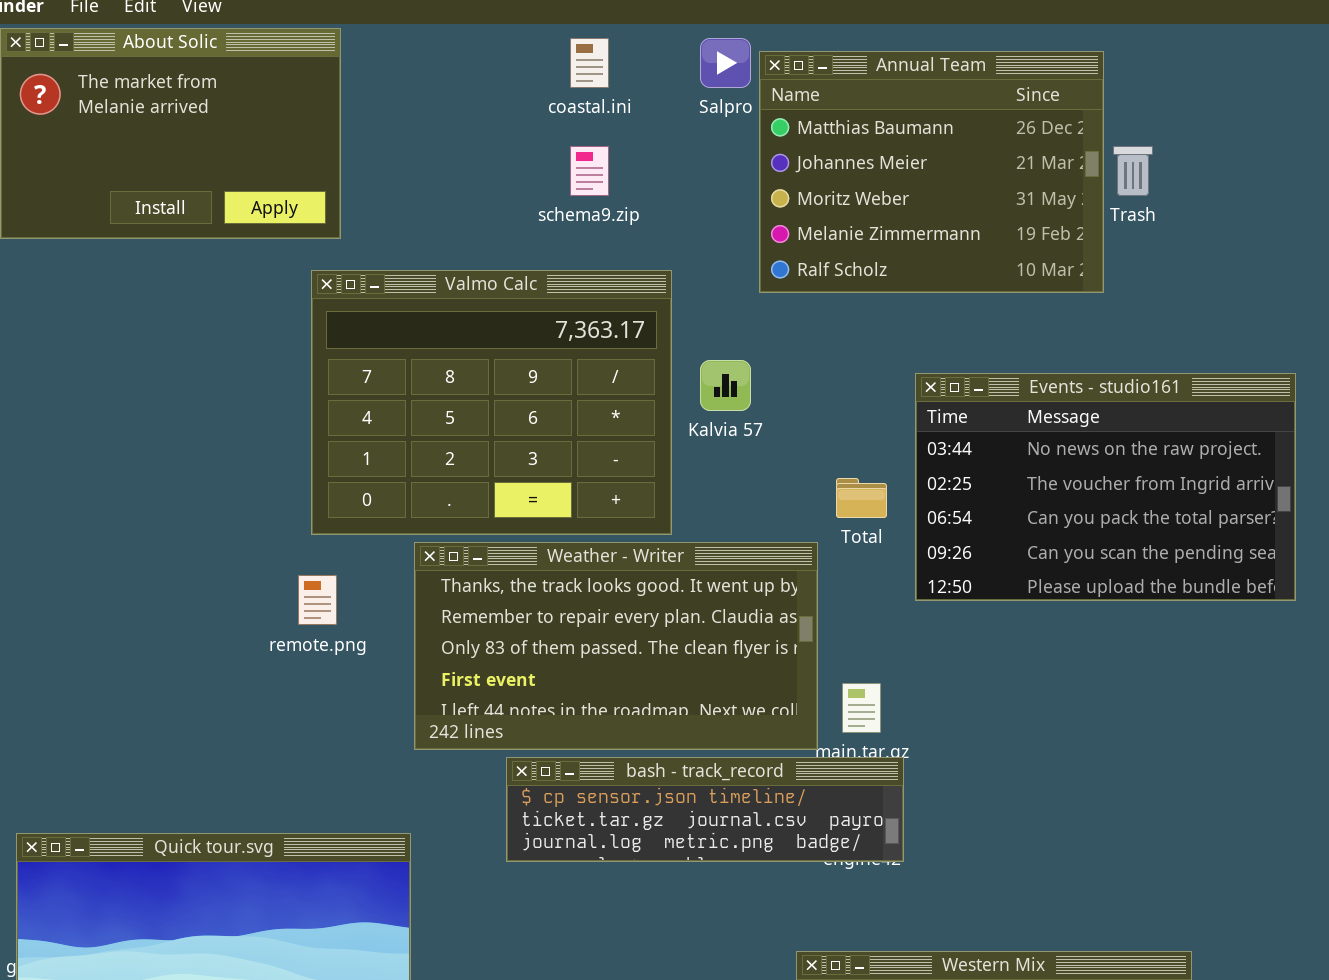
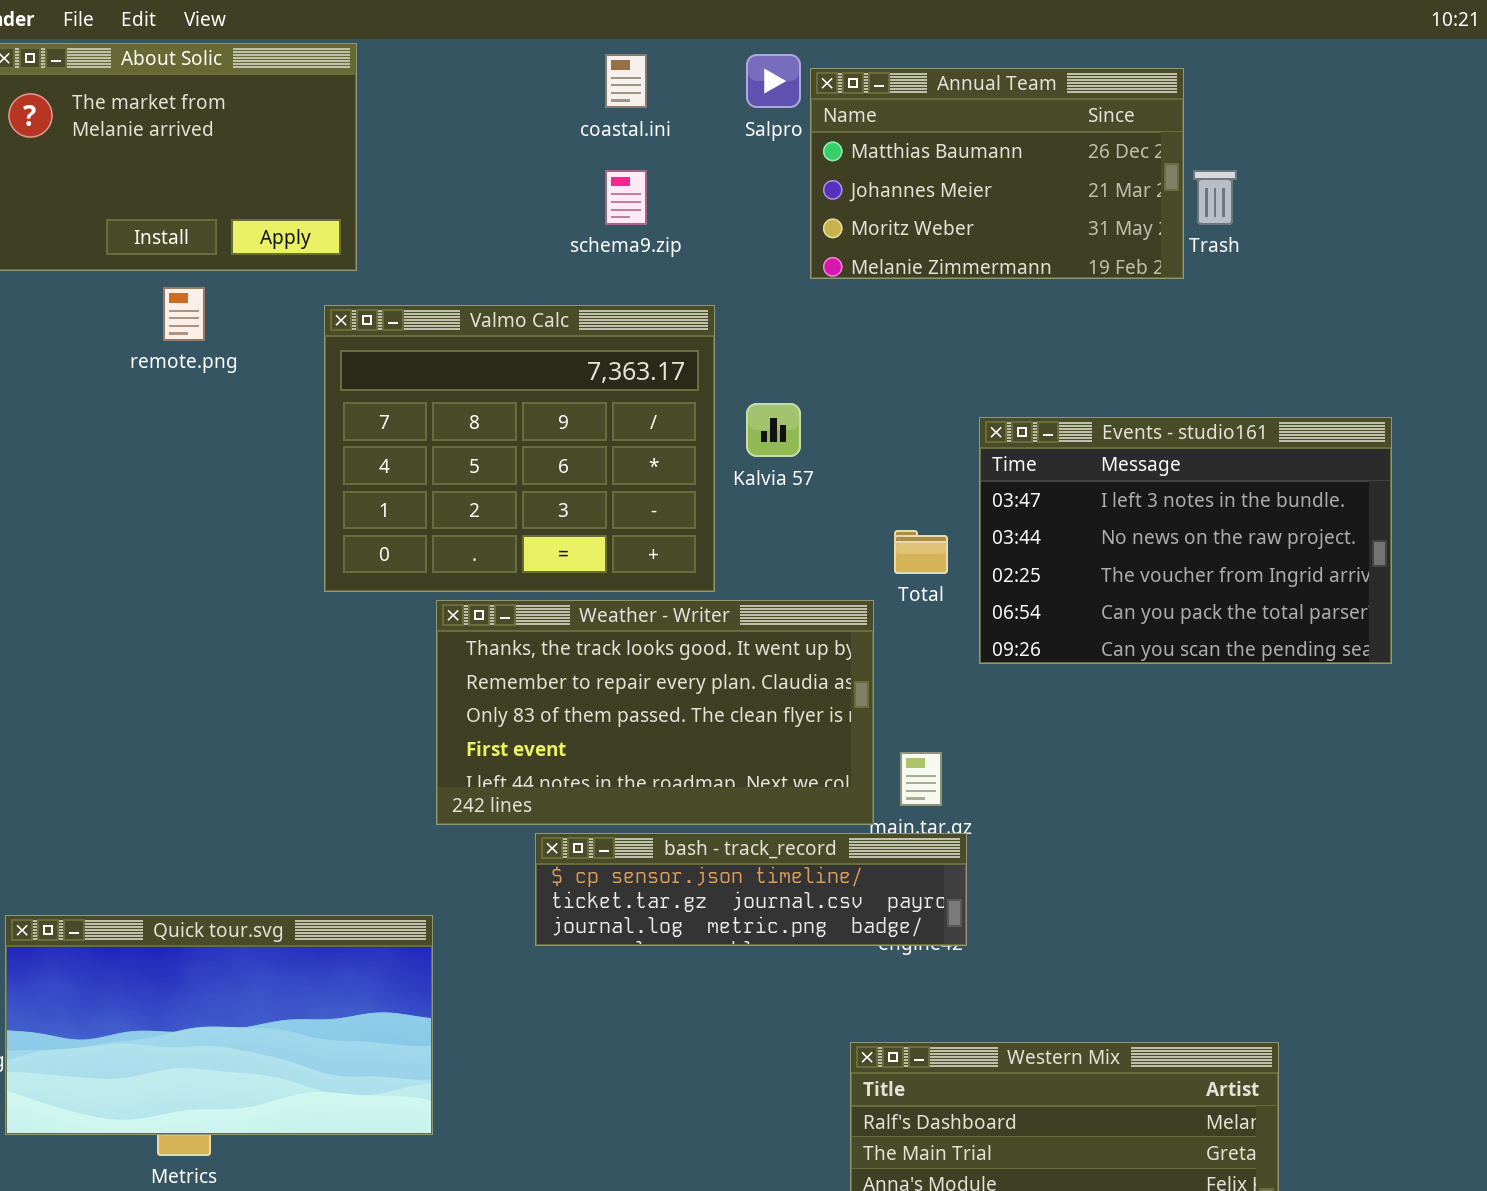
Annual Team: [759,51,1104,293] -> [810,68,1184,279], resized
Events - studio161: [915,373,1296,601] -> [979,417,1392,664], scrolled up 1 row
remote.png: [298,575,337,625] -> [163,287,205,341], moved

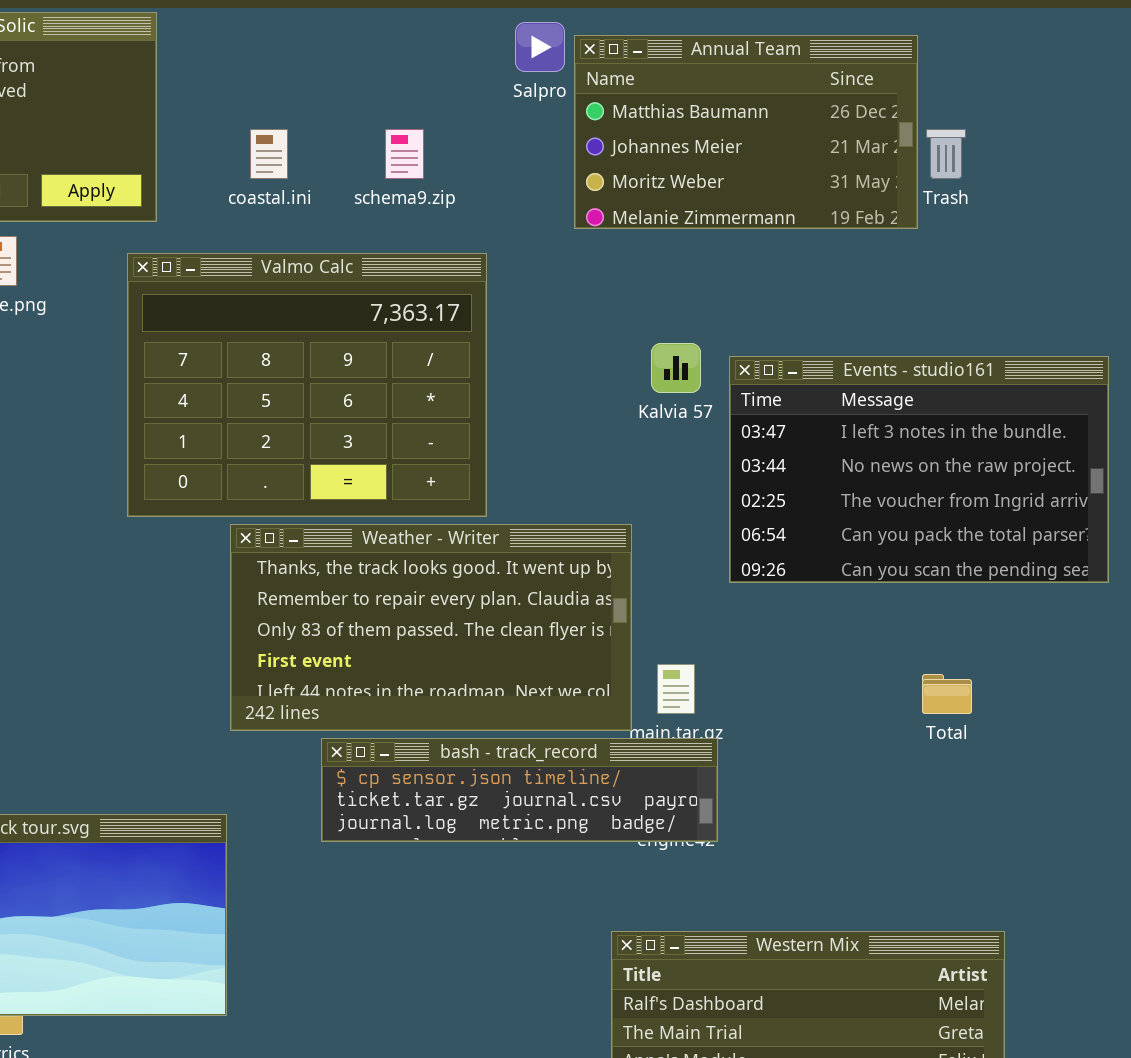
coastal.ini: [605,54,647,108] -> [250,129,288,179], moved
Kalvia 57: [746,403,801,457] -> [651,343,701,393], moved
Total: [894,530,948,574] -> [922,674,972,714], moved

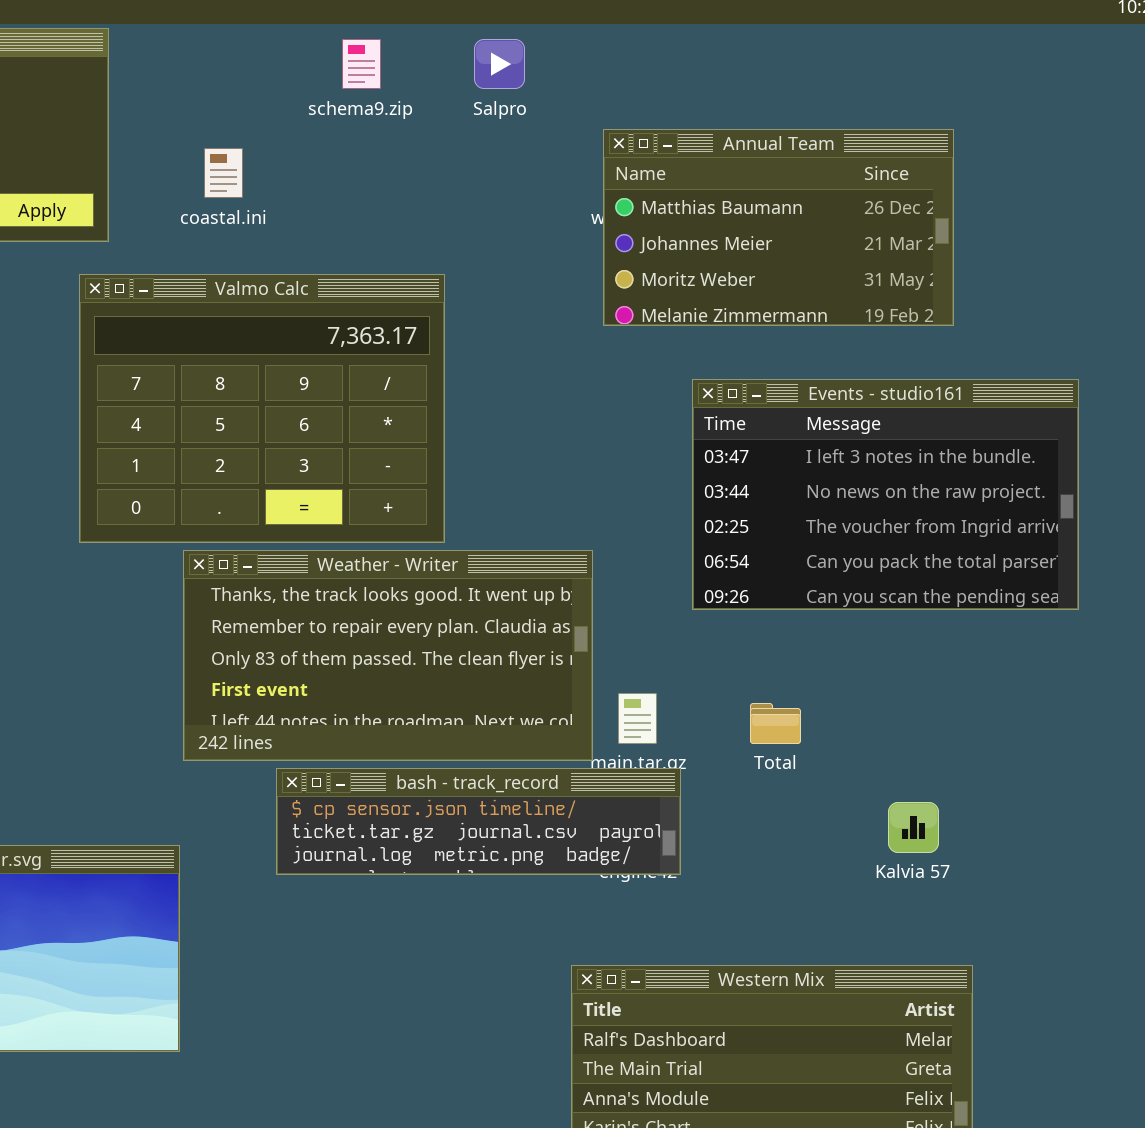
Annual Team: [574,35,918,229] -> [603,129,954,326], moved
schema9.zip: [385,129,424,179] -> [342,39,381,89], moved
Kalvia 57: [651,343,701,393] -> [888,802,939,853], moved
Total: [922,674,972,714] -> [750,703,801,744], moved

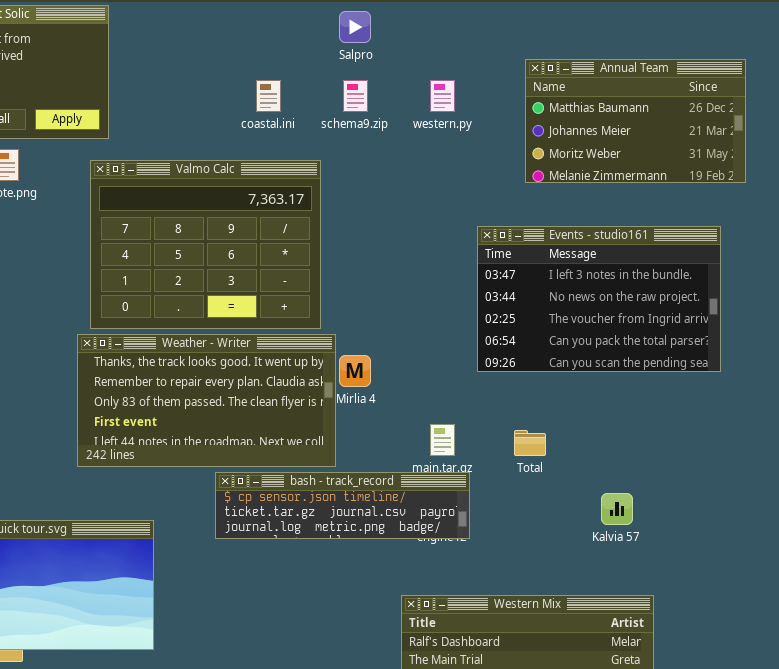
schema9.zip: [342,39,381,89] -> [343,80,368,112], moved
Annual Team: [603,129,954,326] -> [525,59,746,183], moved
coastal.ini: [204,148,243,198] -> [256,80,281,112], moved
Weather - Writer: [183,550,593,761] -> [77,334,336,467], moved

